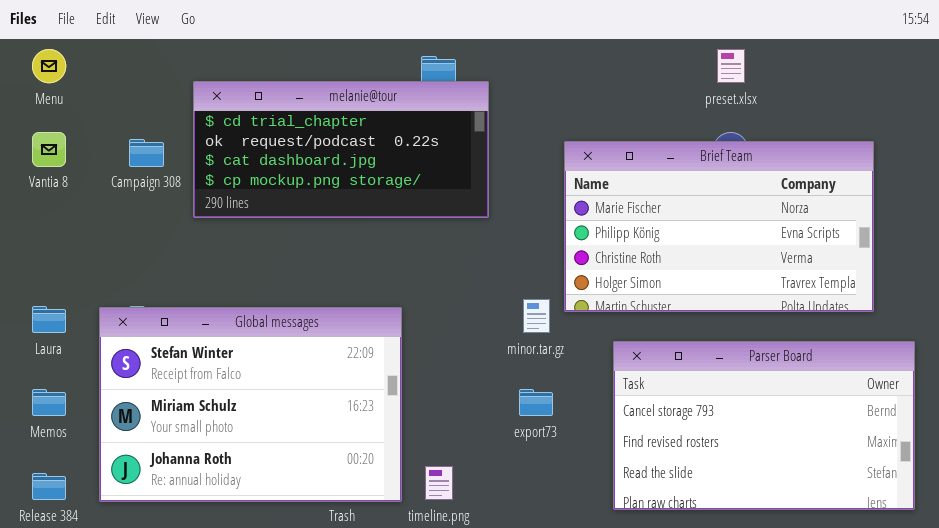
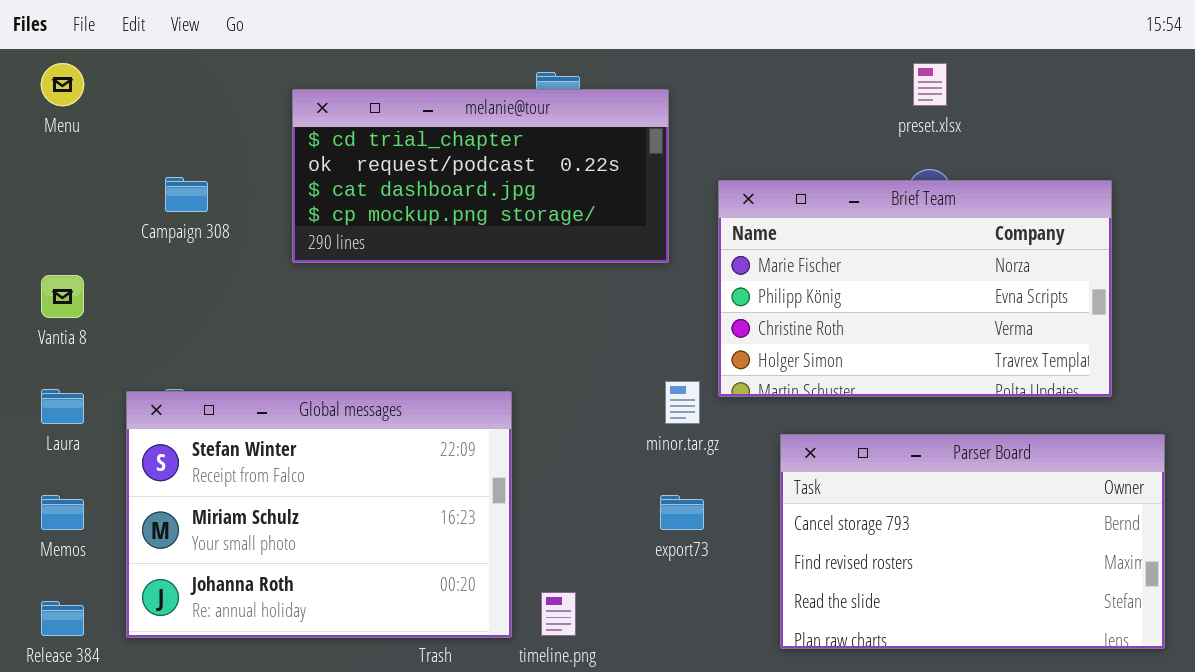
melanie@tour: [193,81,489,218] -> [292,89,669,263], moved
Vantia 8: [32,132,66,167] -> [41,275,84,318], moved

